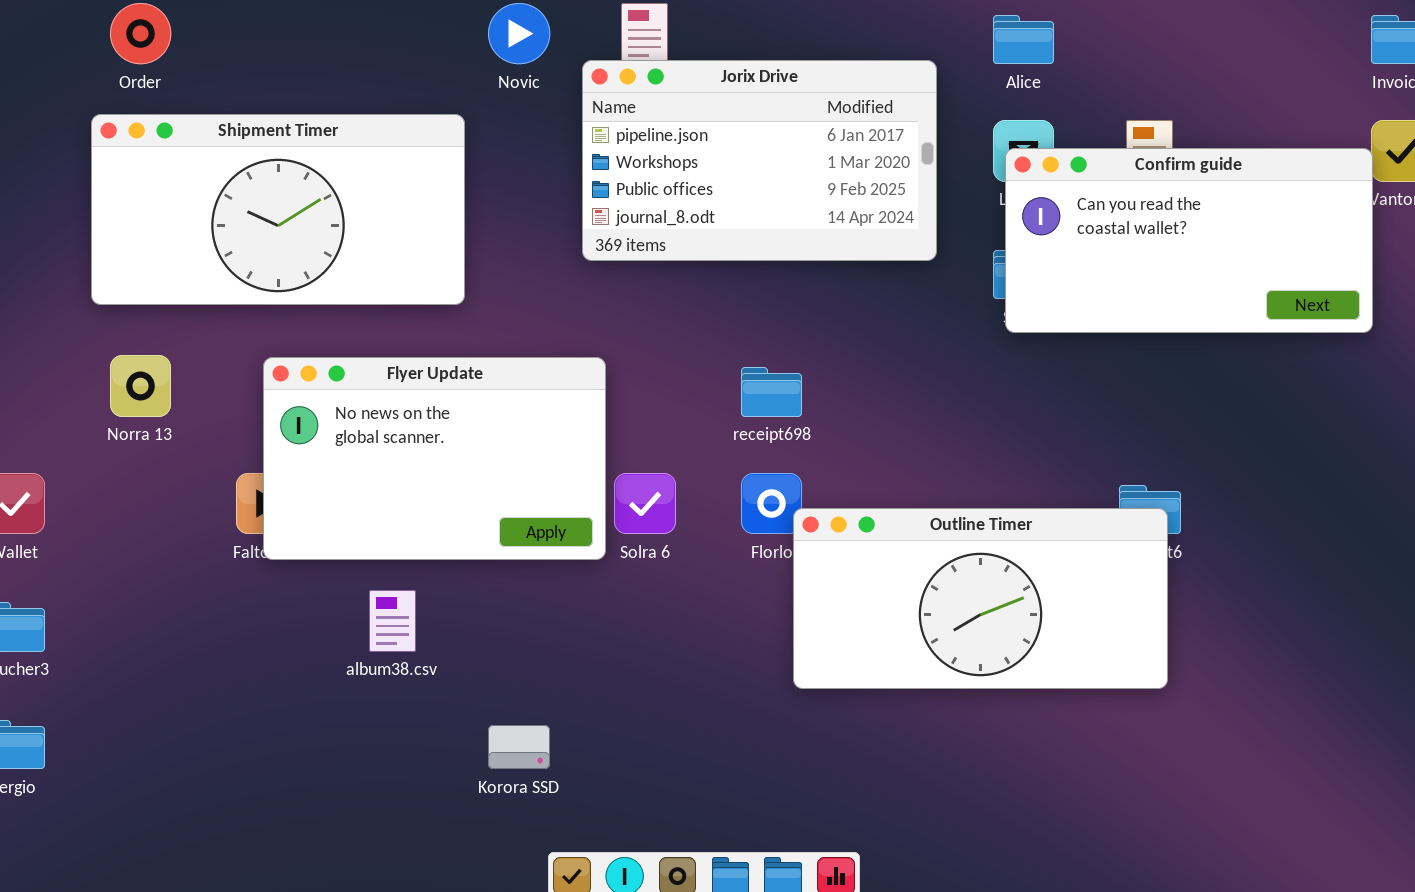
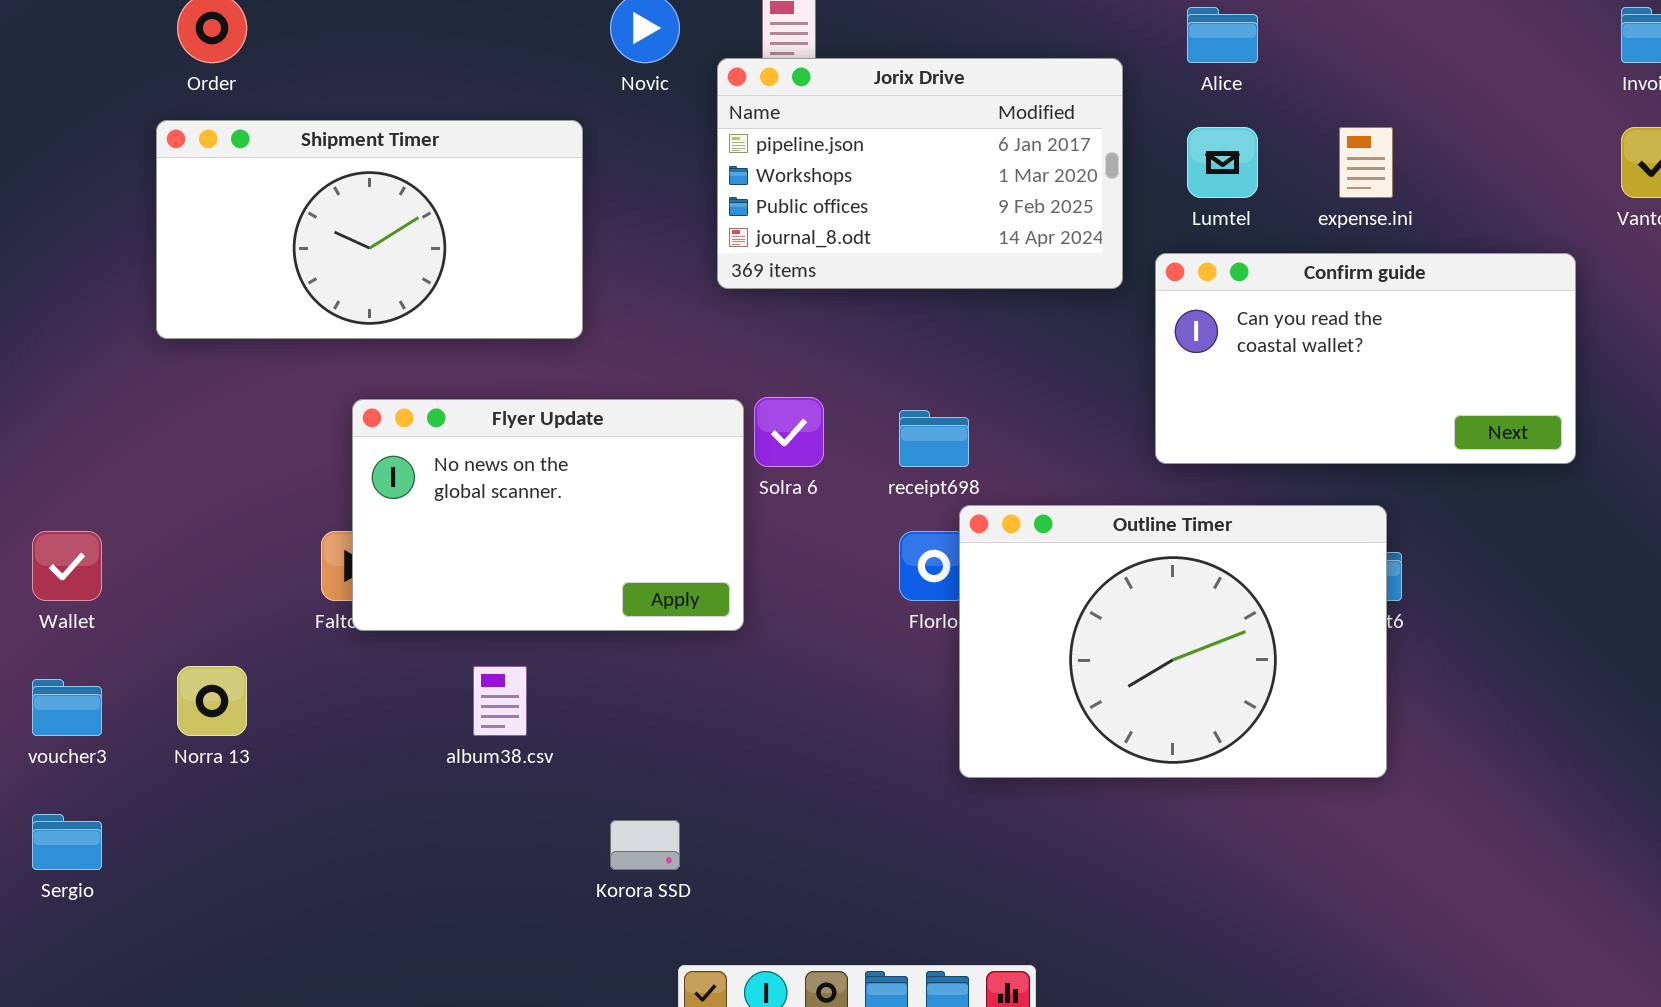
Confirm guide: [1005,148,1373,333] -> [1155,253,1576,464], moved
Norra 13: [110,355,171,417] -> [177,666,247,736], moved
Solra 6: [614,473,676,534] -> [754,397,824,467], moved
Outline Timer: [793,508,1168,689] -> [959,505,1387,778], resized

